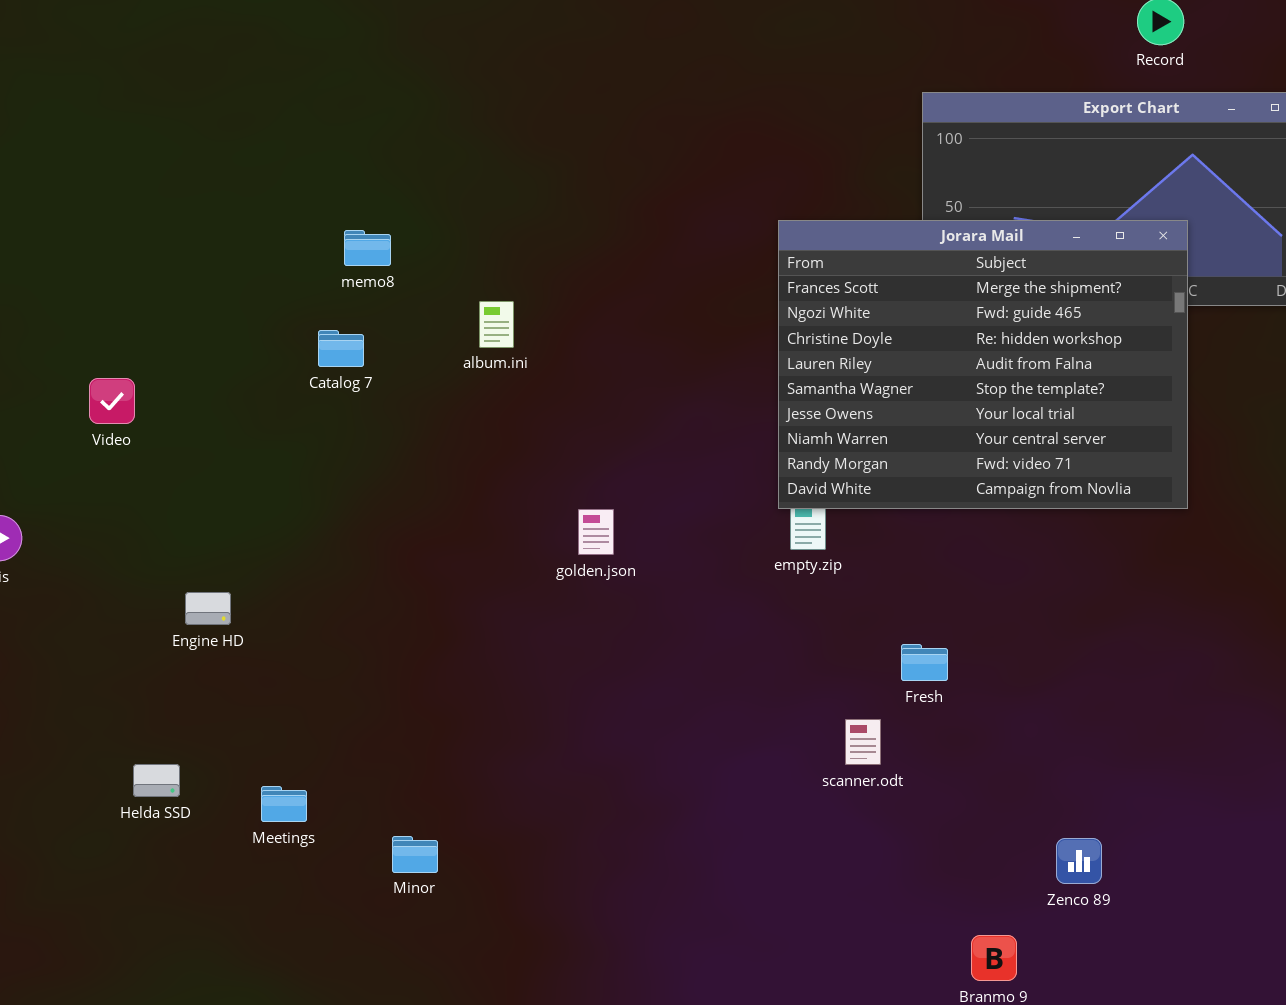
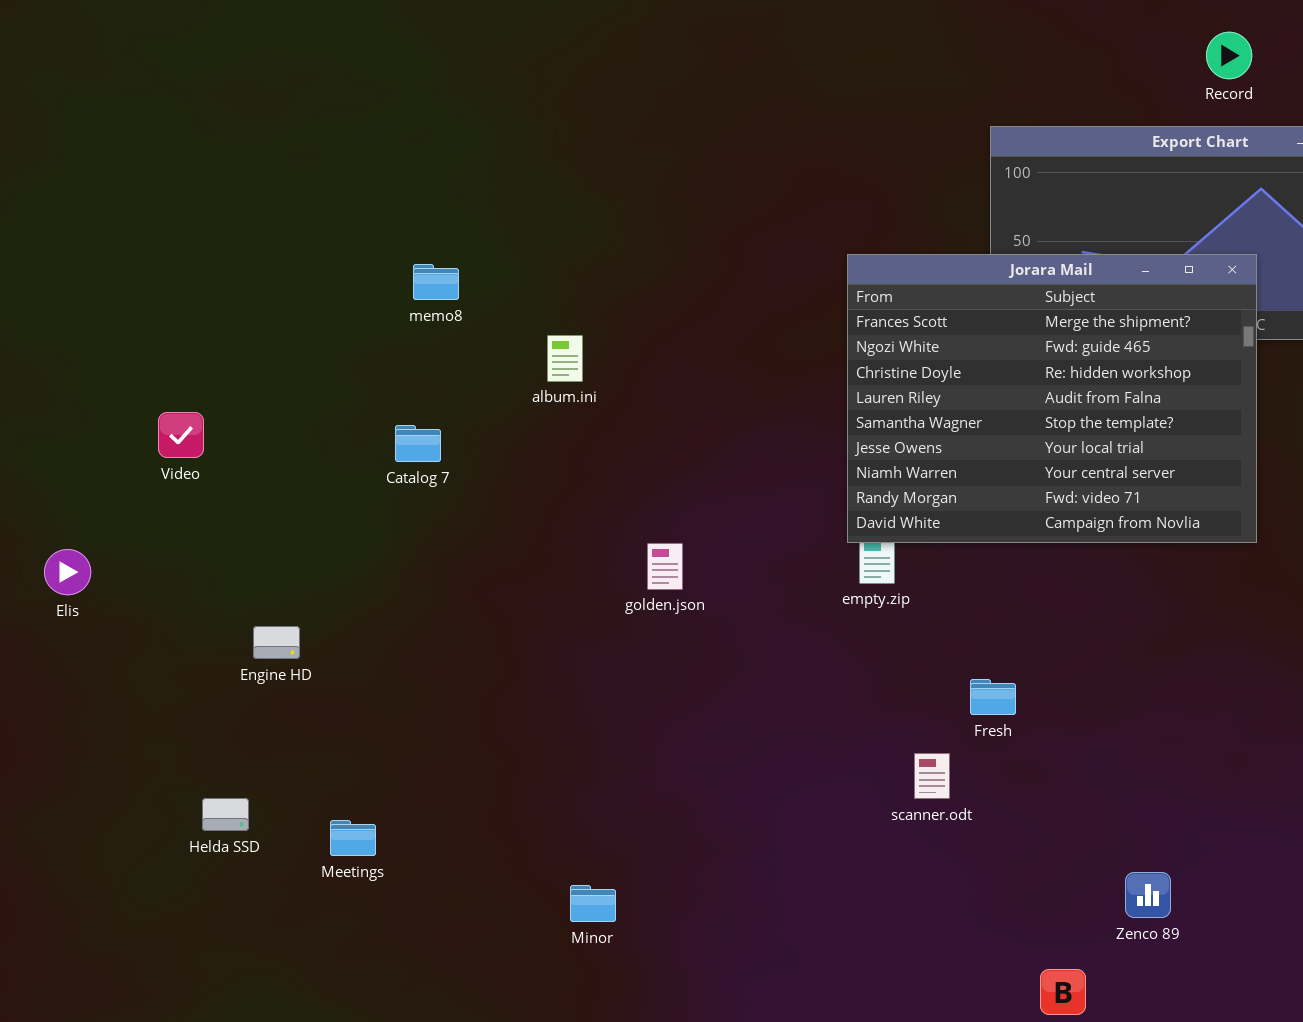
Catalog 7: [318,330,364,367] -> [395,425,441,462], moved
Minor: [392,836,438,873] -> [570,885,616,922], moved

